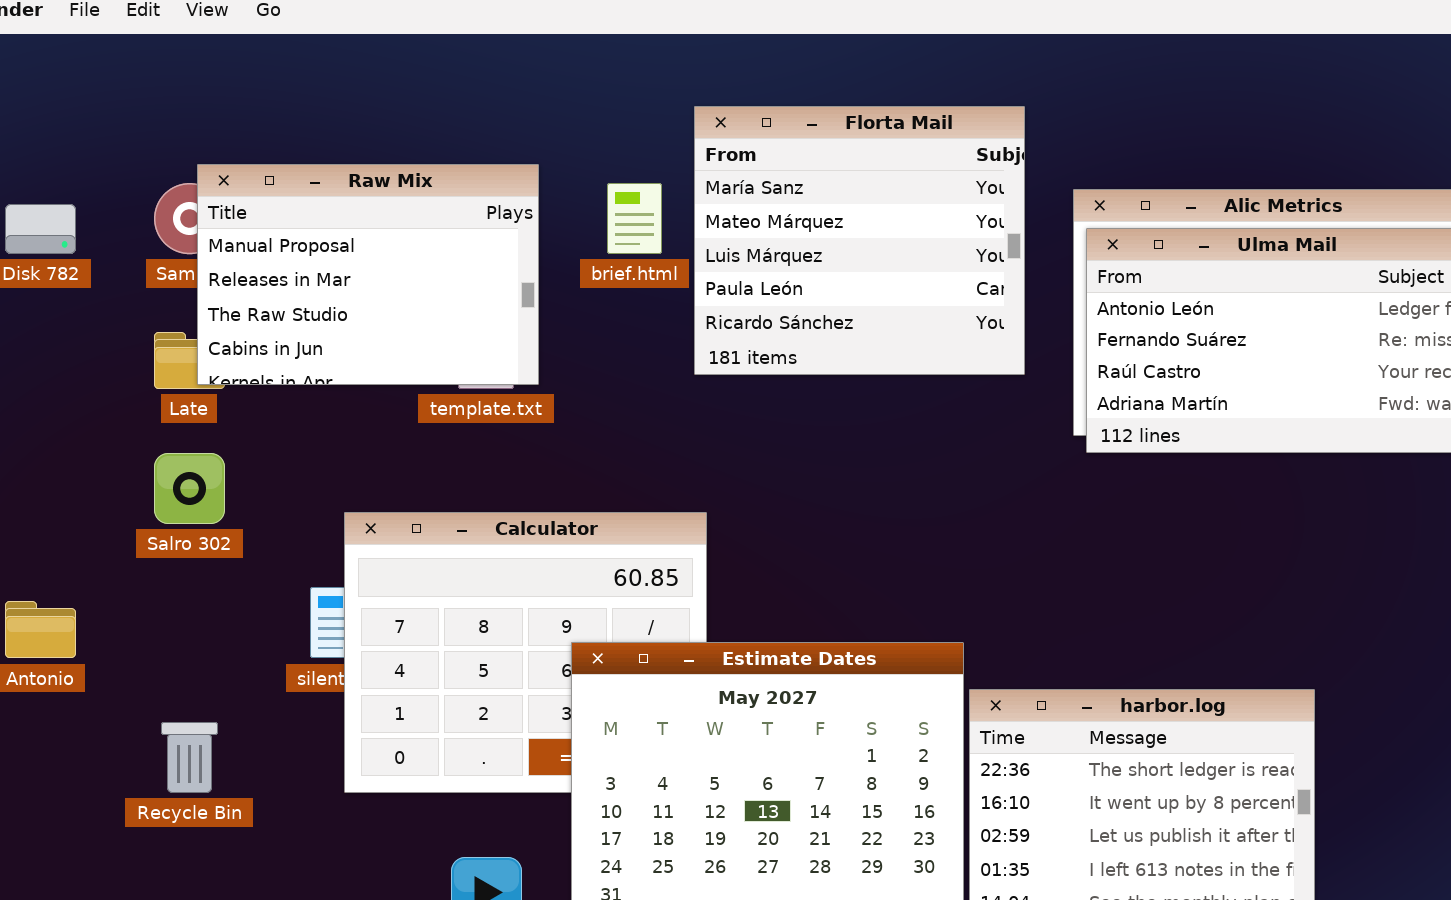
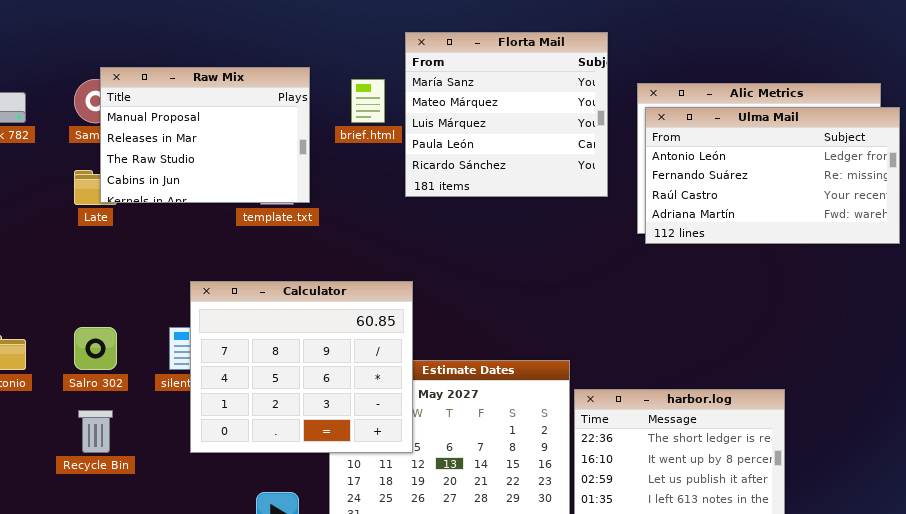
Salro 302: [154,453,225,524] -> [74,327,117,370], moved
Calculator: [344,512,707,793] -> [190,281,413,453], raised

